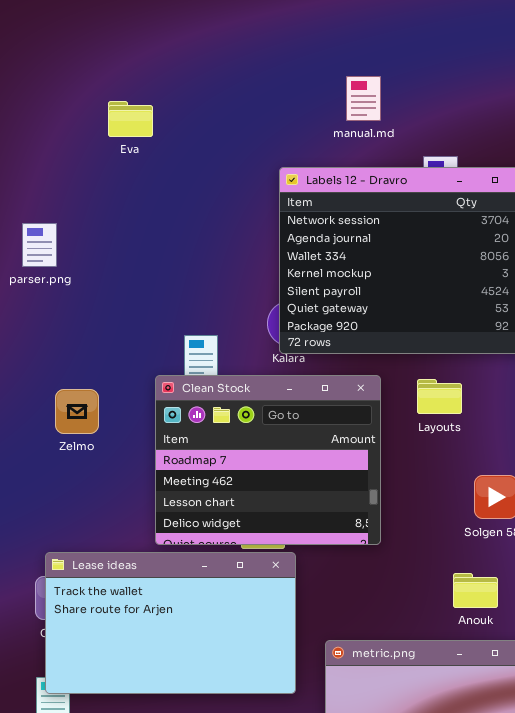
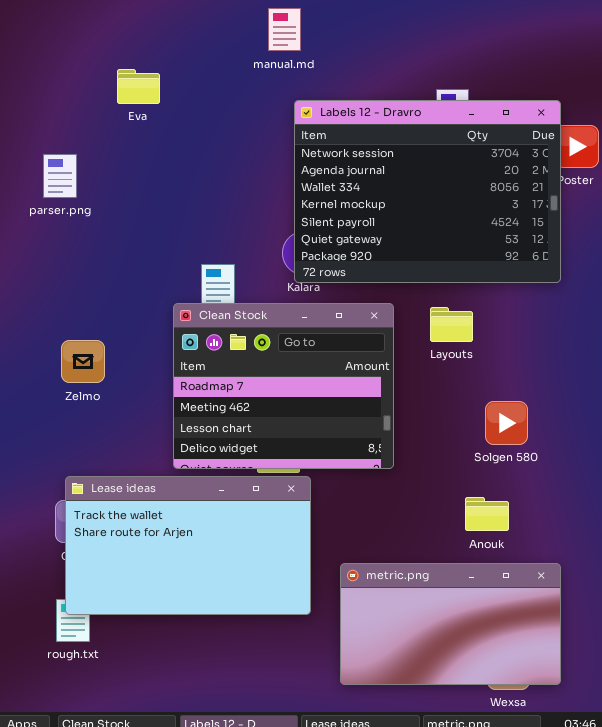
manual.md: [346,76,381,121] -> [268,8,301,51], moved
Eva: [108,101,153,137] -> [117,69,160,104], moved
Zelmo: [55,389,99,434] -> [61,340,105,383], moved

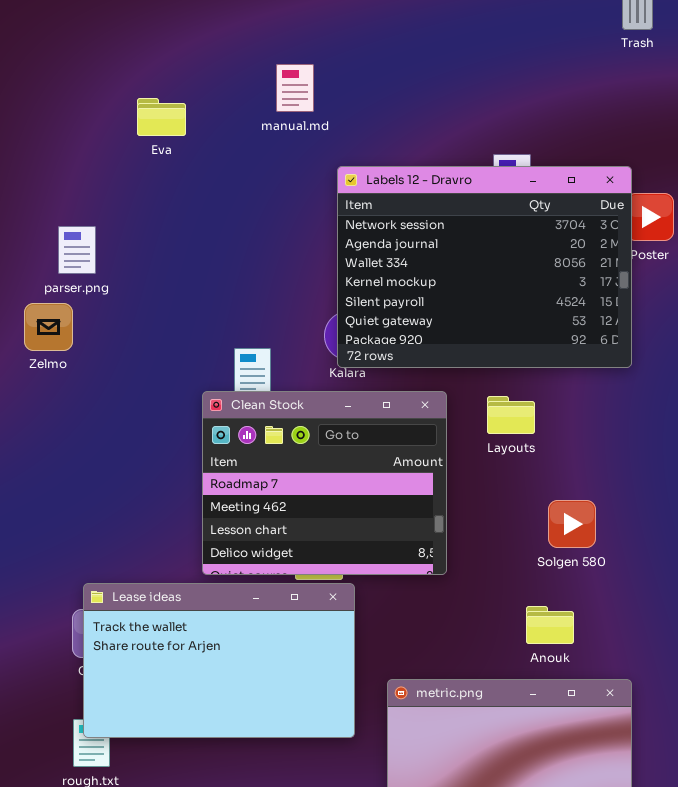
manual.md: [268,8,301,51] -> [276,64,314,112], moved
Eva: [117,69,160,104] -> [137,98,186,136], moved
Zelmo: [61,340,105,383] -> [24,303,73,351], moved

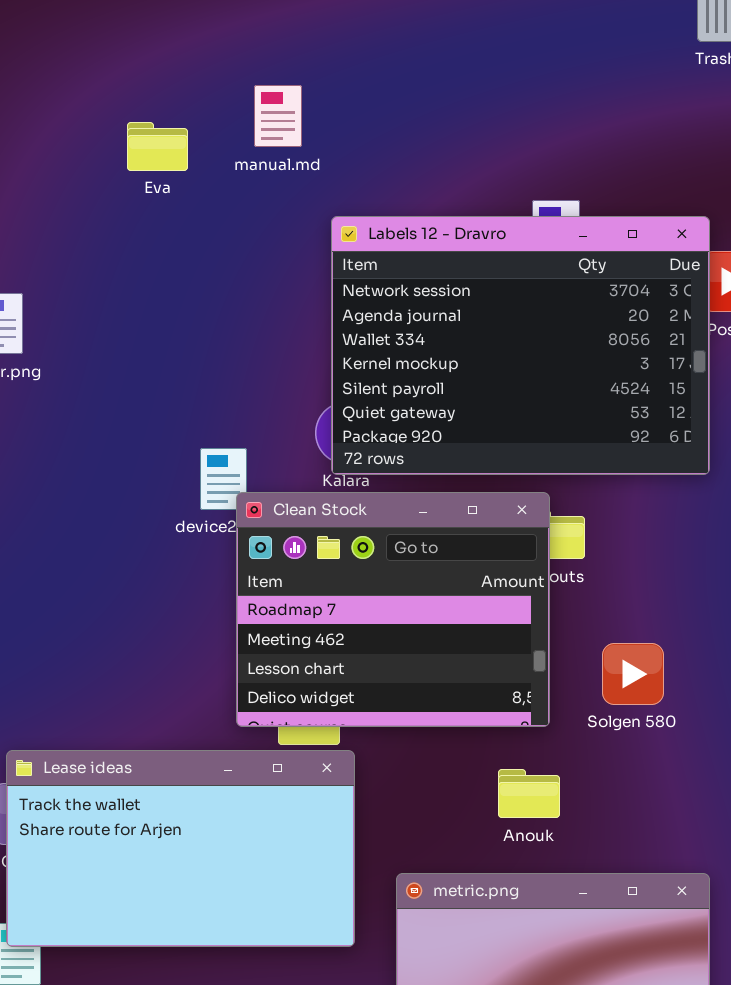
Eva: [137,98,186,136] -> [127,122,188,171], moved
Clean Stock: [202,391,447,575] -> [236,492,550,727], moved
Anouk: [526,606,574,644] -> [498,769,560,818], moved

